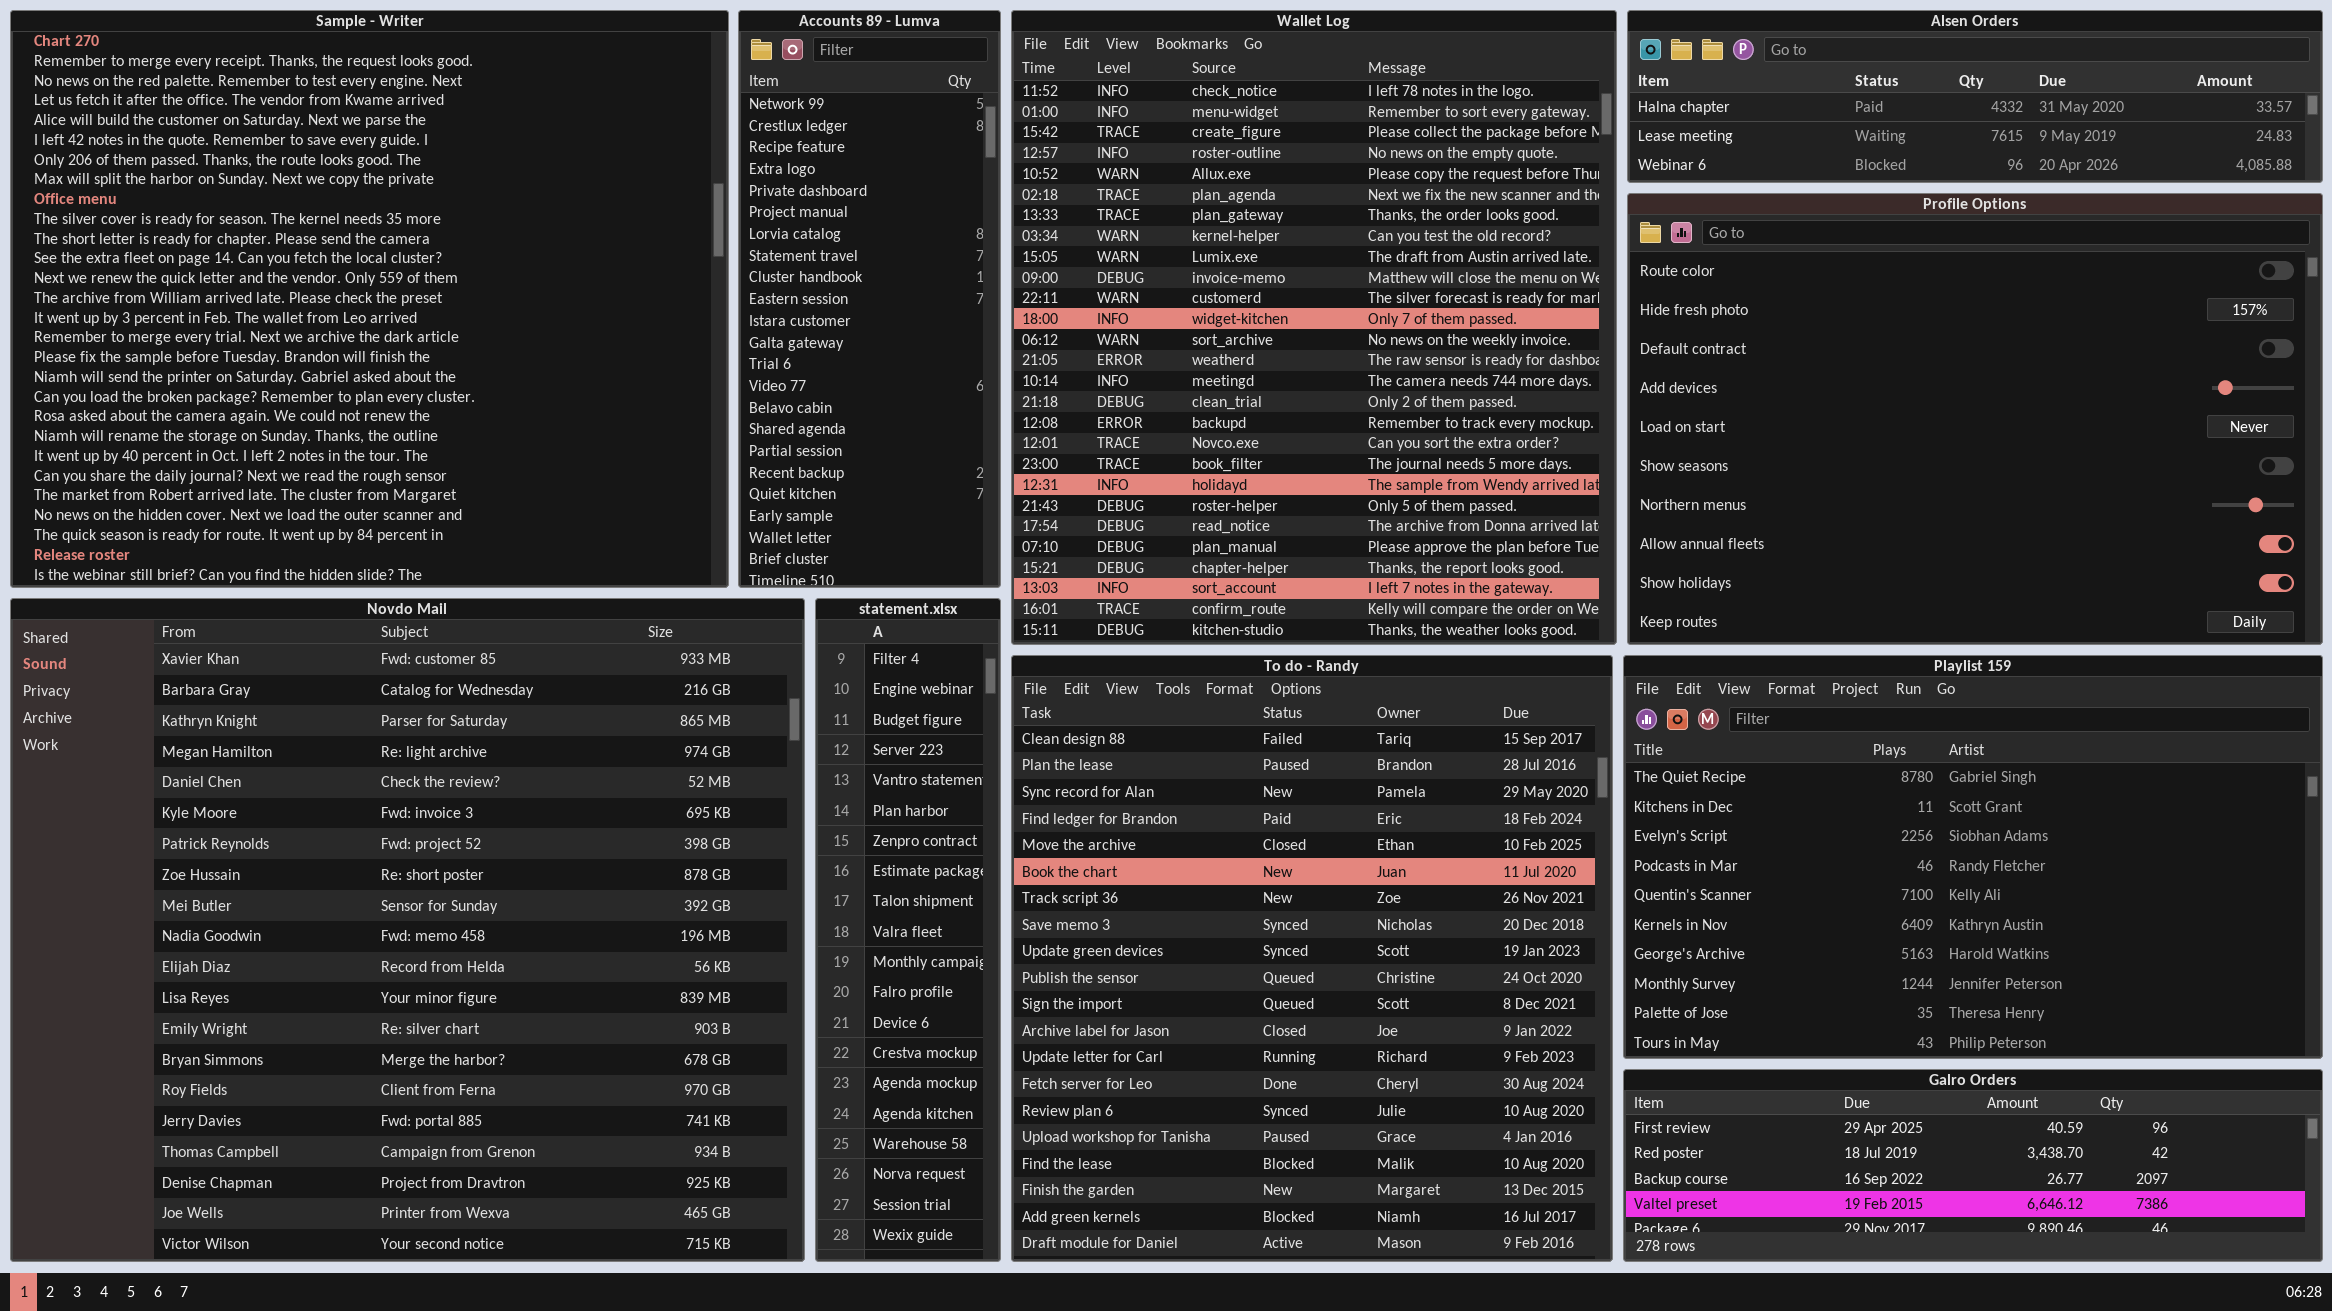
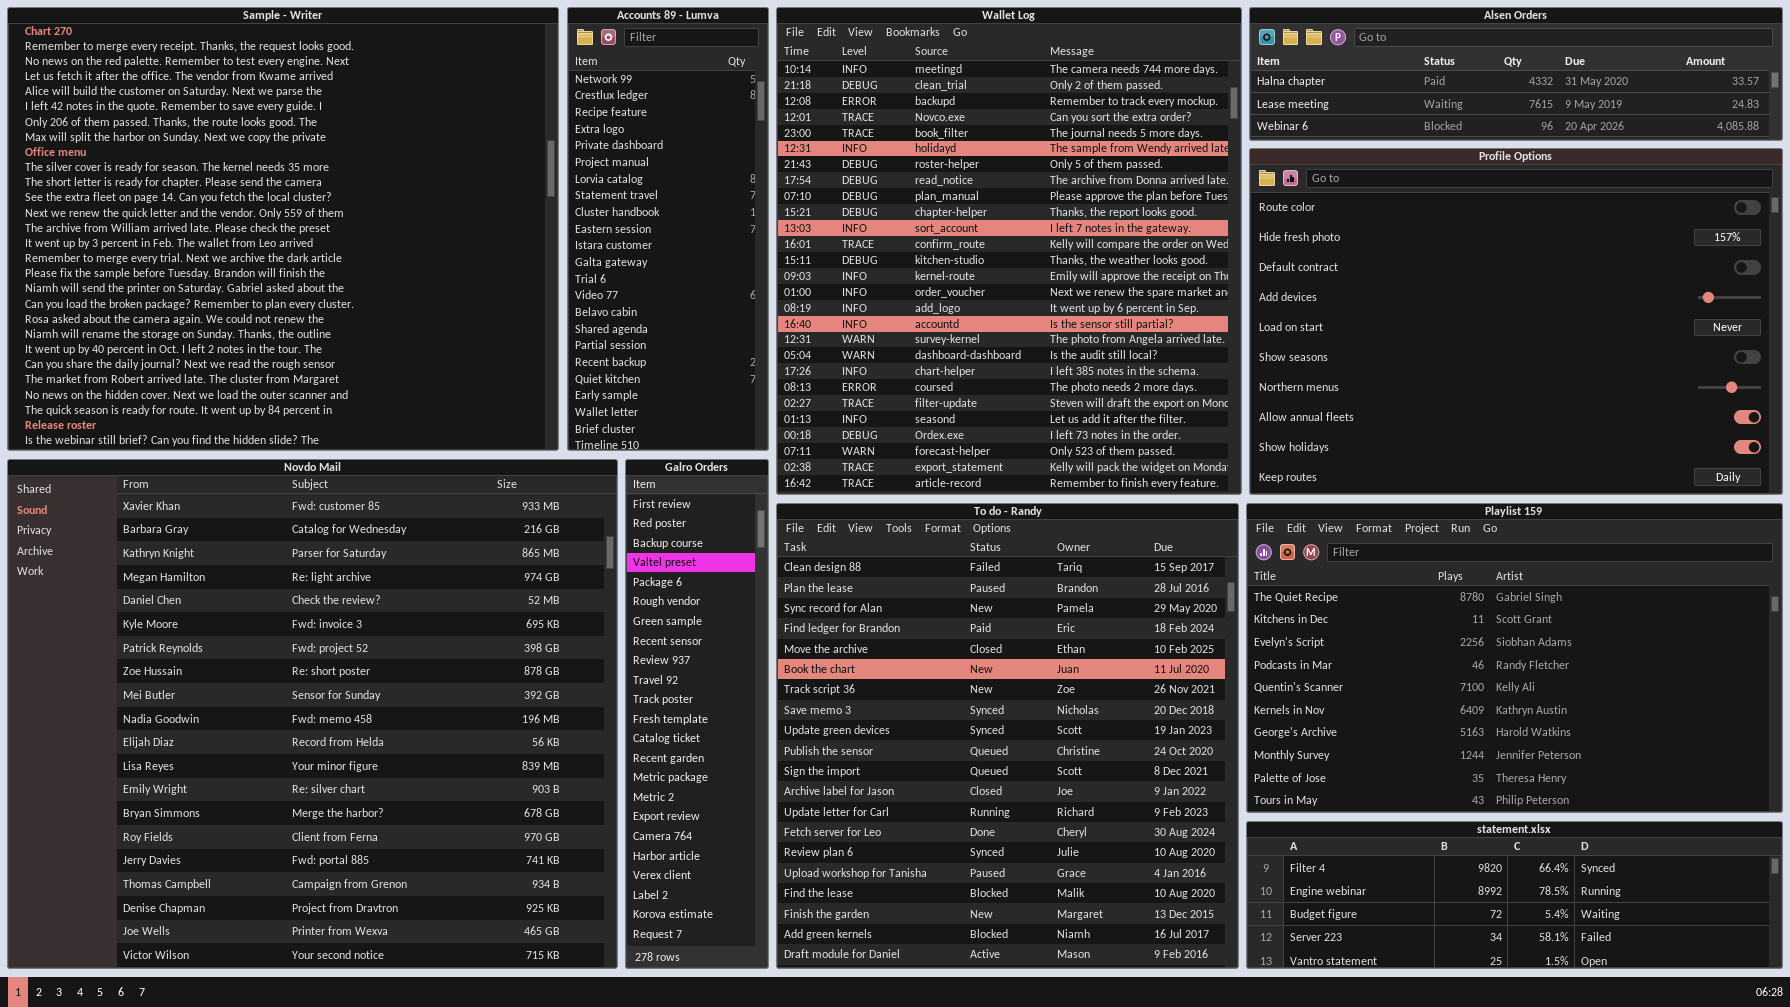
Wallet Log: [1011,10,1617,645] -> [776,7,1242,495], scrolled down 14 rows
statement.xlsx: [815,598,1001,1262] -> [1246,821,1783,969], moved, resized
Galro Orders: [1623,1069,2323,1262] -> [625,459,769,969], moved, resized

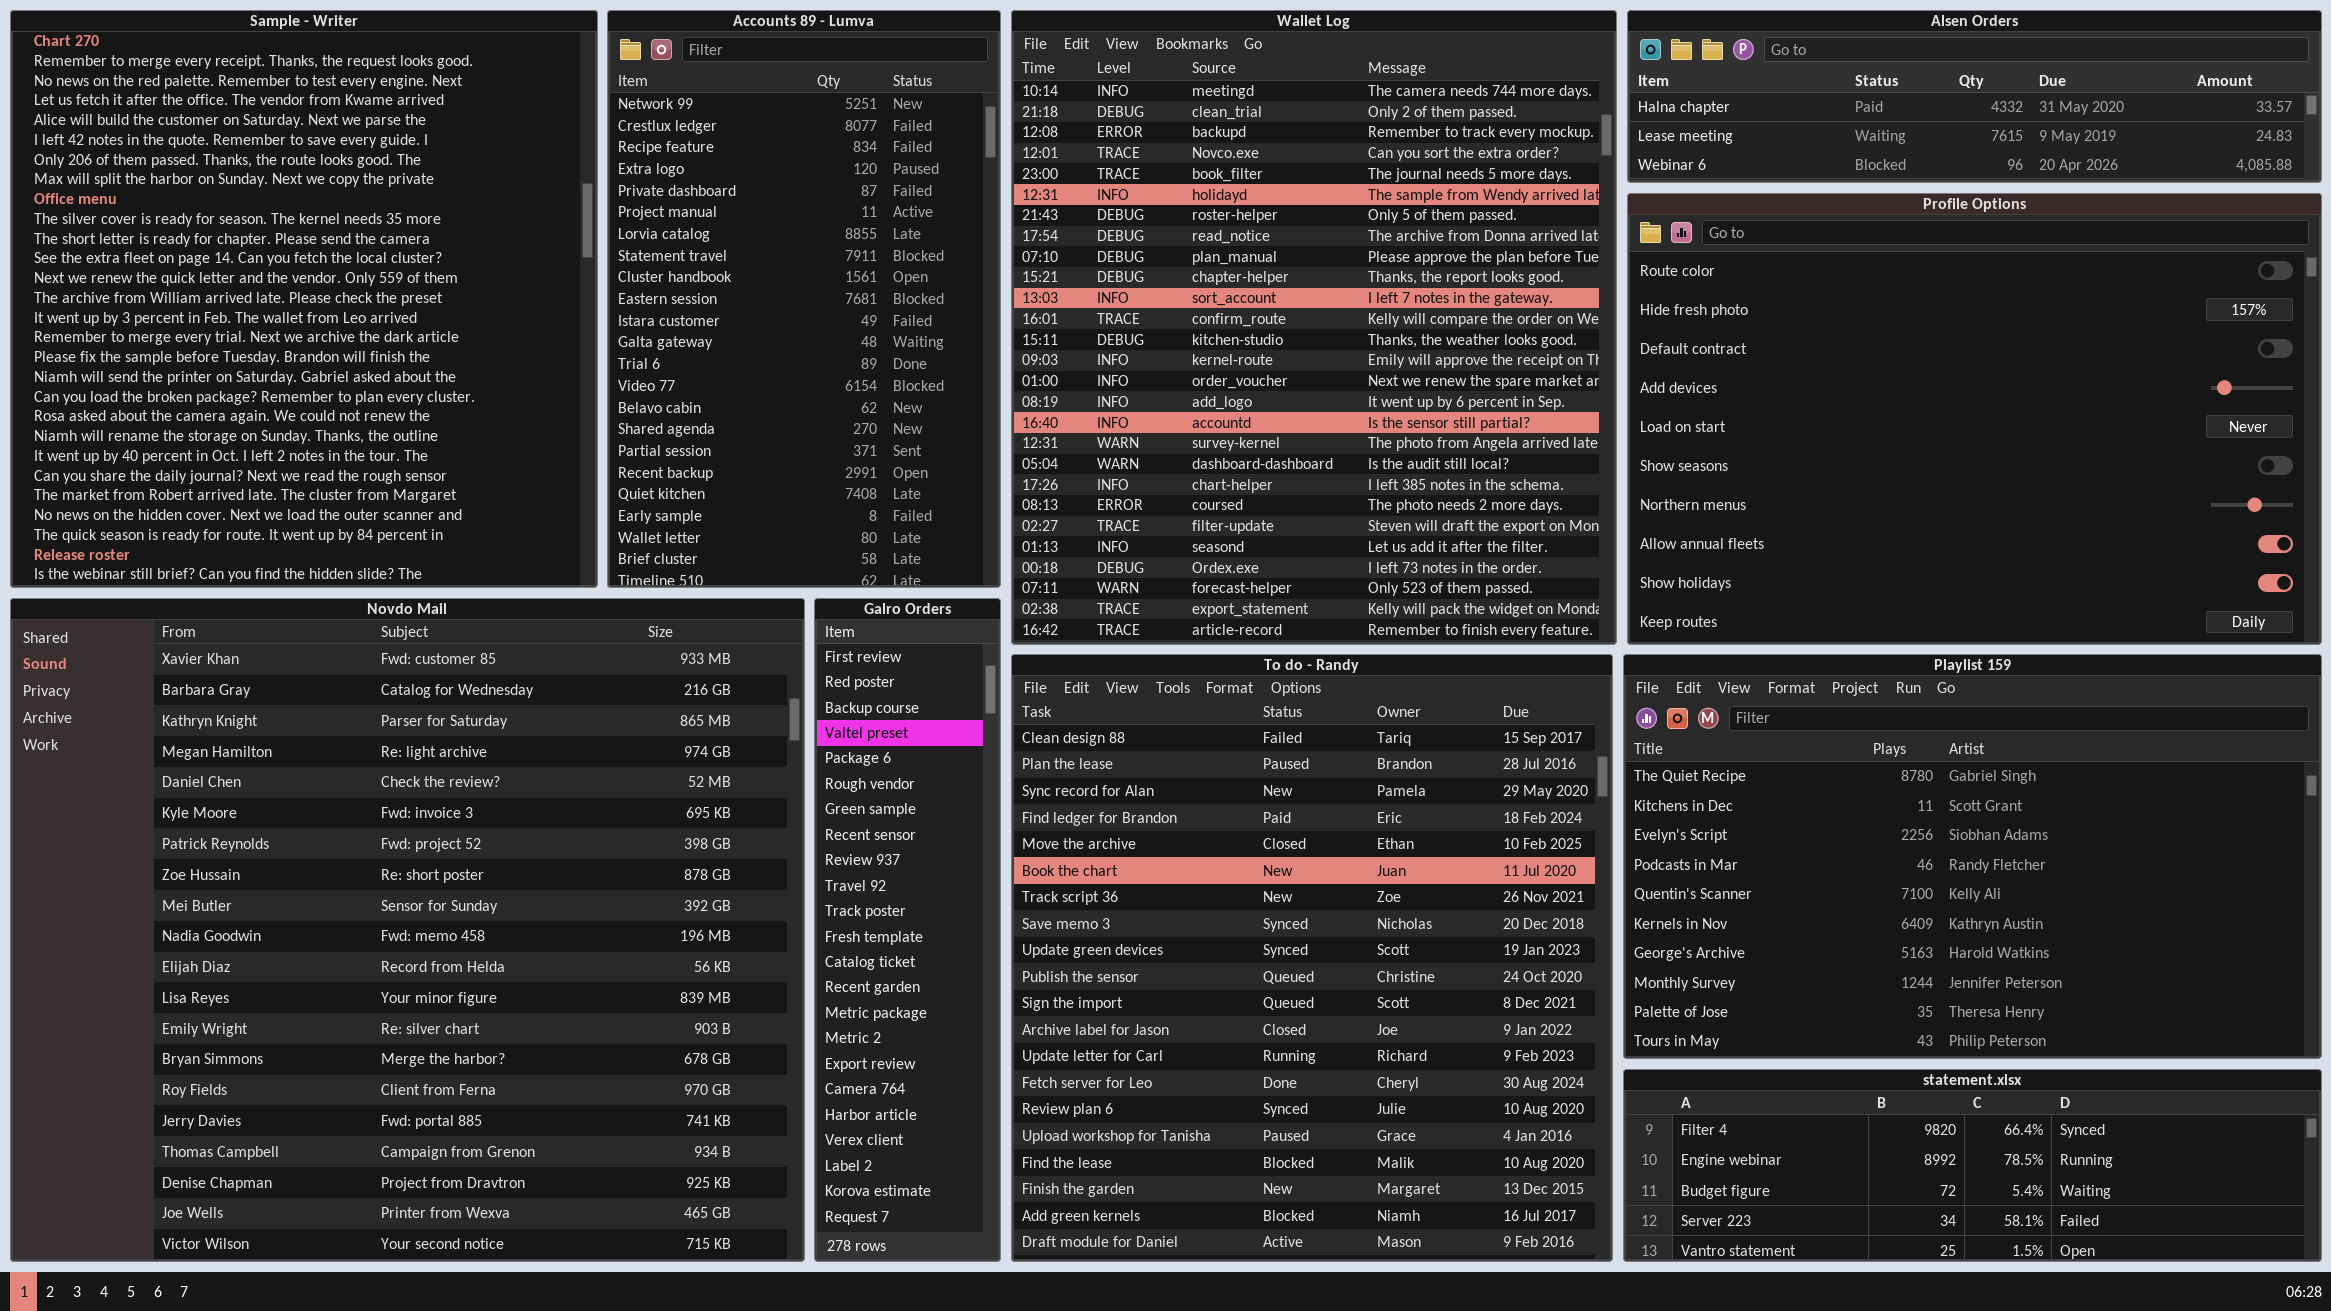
Sample - Writer: [7,7,559,451] -> [10,10,598,588], resized
Accounts 89 - Lumva: [567,7,769,451] -> [607,10,1001,588], resized

